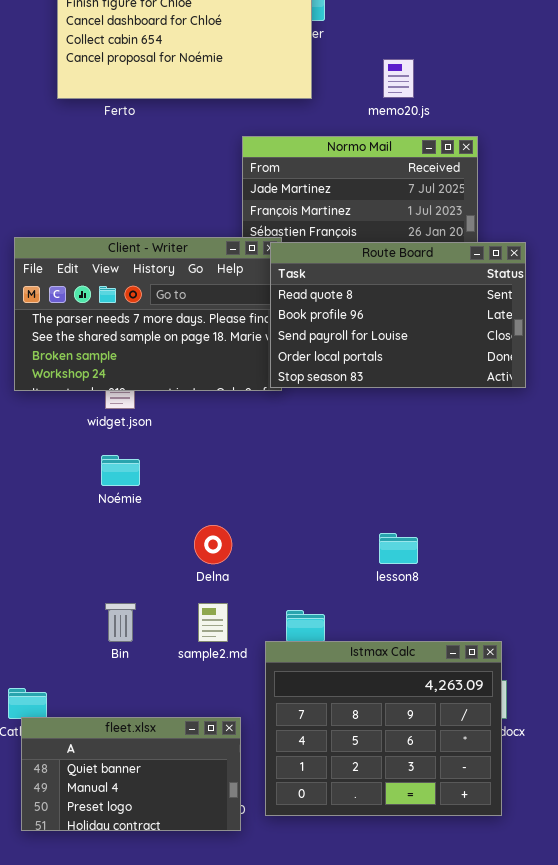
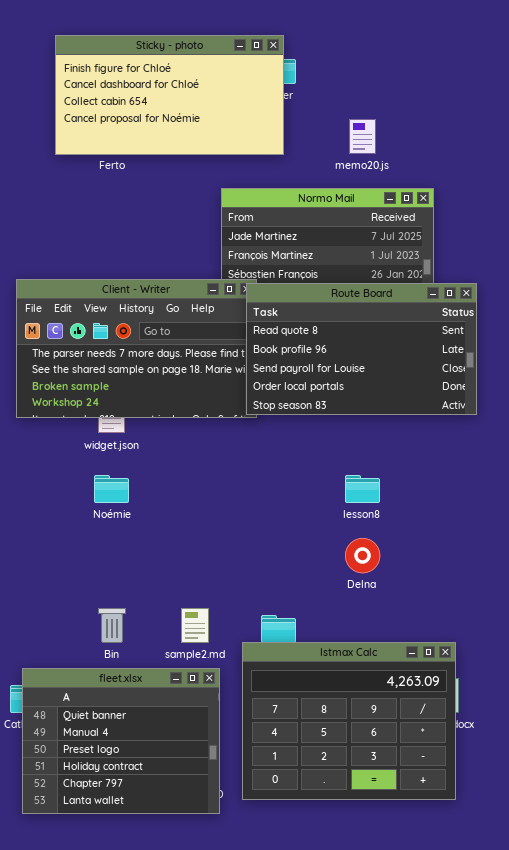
Delna: [194,525,232,564] -> [345,538,380,573], moved
lesson8: [379,533,418,564] -> [345,475,380,503], moved
fleet.xlsx: [21,717,241,831] -> [22,668,220,814], resized

